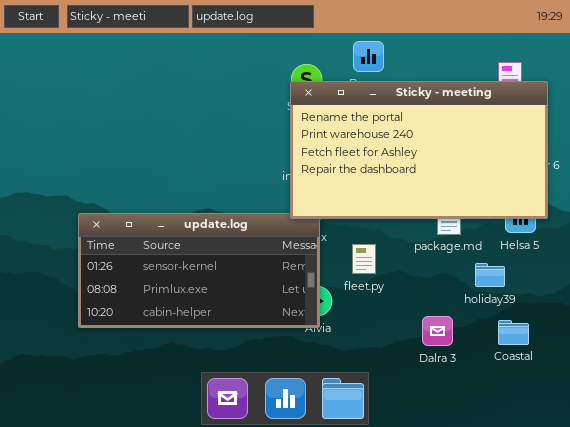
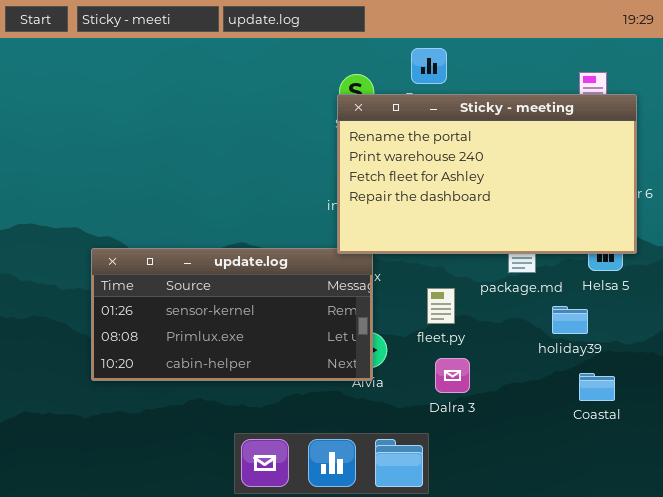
fleet.py: [352,244,376,274] -> [427,288,455,324], moved
Dalra 3: [422,316,453,346] -> [435,358,470,393], moved

